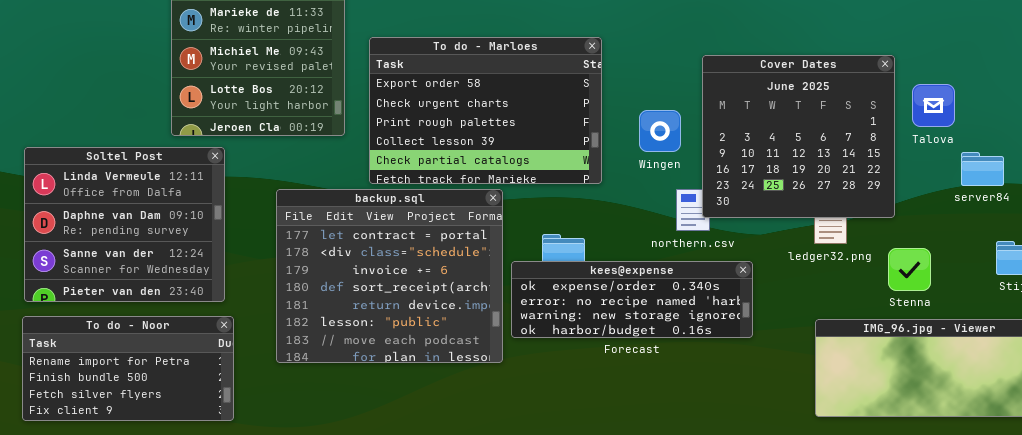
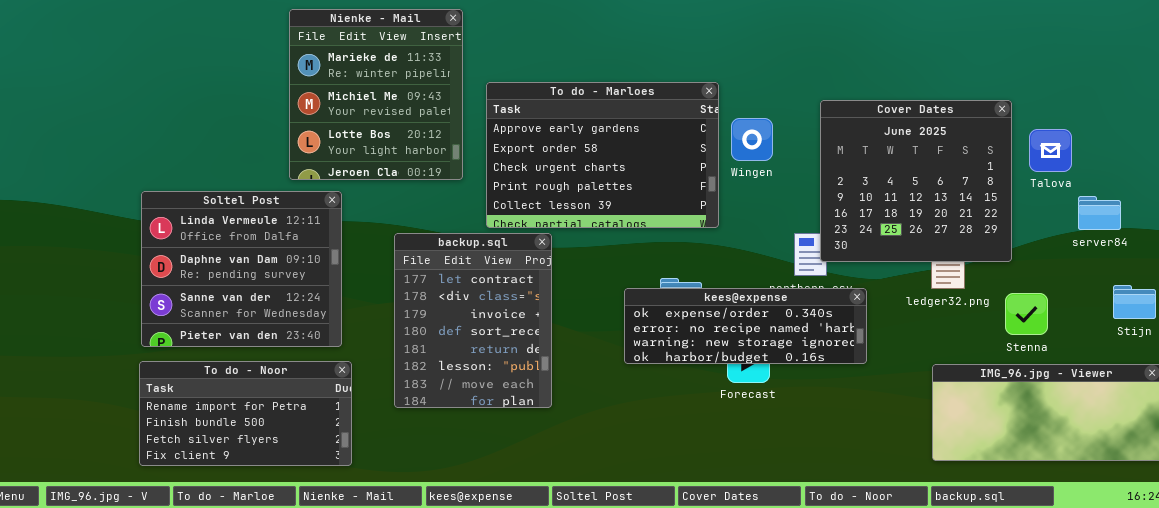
To do - Marloes: [369,37,602,184] -> [486,82,719,228], scrolled up 1 row
Wingen: [639,110,681,152] -> [731,118,773,161], moved
backup.sql: [276,189,503,363] -> [394,233,552,408], resized
kees@expense: [511,261,753,338] -> [624,288,867,364], moved

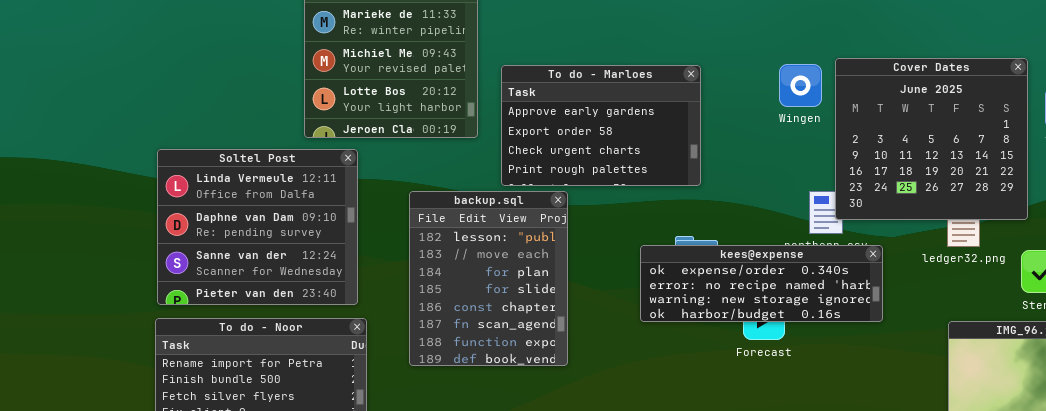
To do - Marloes: [486,82,719,228] -> [501,65,701,186], resized
Wingen: [731,118,773,161] -> [779,64,822,107], moved
backup.sql: [394,233,552,408] -> [409,191,568,366], scrolled down 5 rows

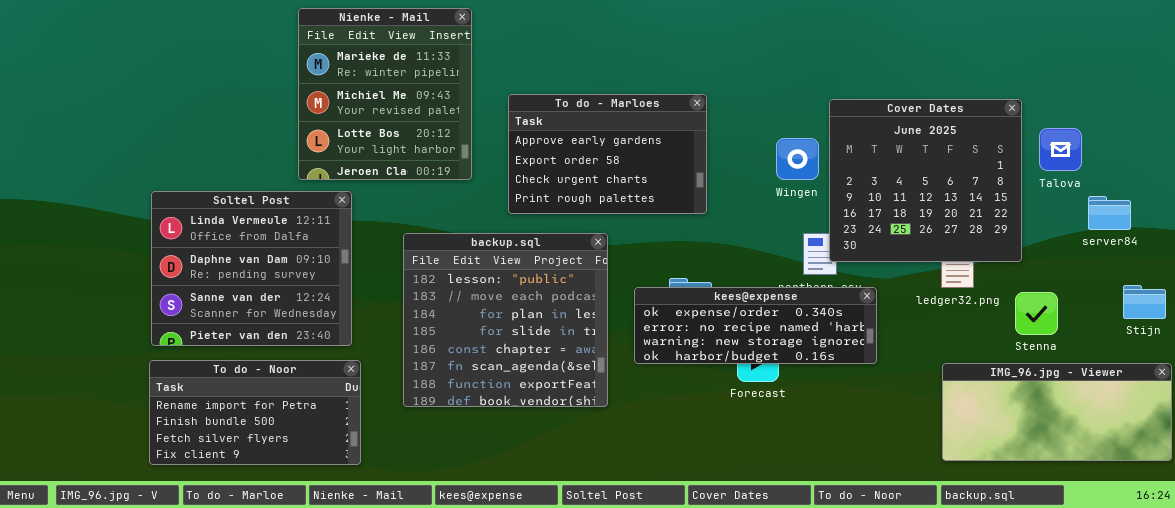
Wingen: [779,64,822,107] -> [776,138,819,180], moved
To do - Marloes: [501,65,701,186] -> [508,94,707,214], moved
backup.sql: [409,191,568,366] -> [403,233,608,407], resized

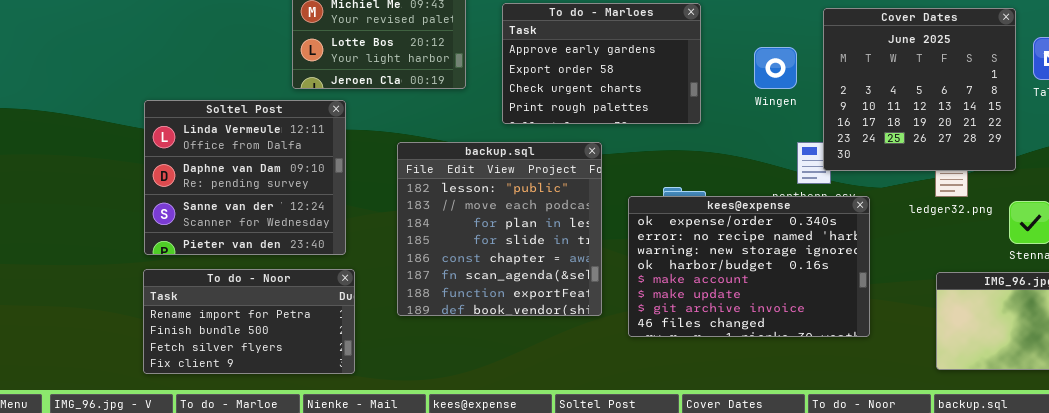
Wingen: [776,138,819,180] -> [754,47,797,89], moved
kees@expense: [634,287,877,364] -> [628,196,870,337], resized

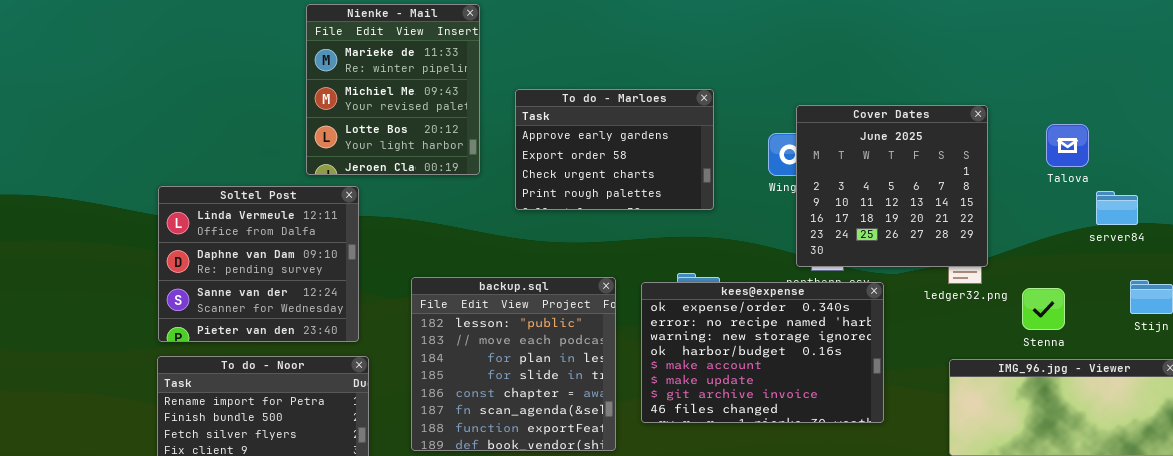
Cover Dates: [823,8,1016,171] -> [796,105,988,267], moved
backup.sql: [397,142,602,316] -> [411,277,616,451], moved

